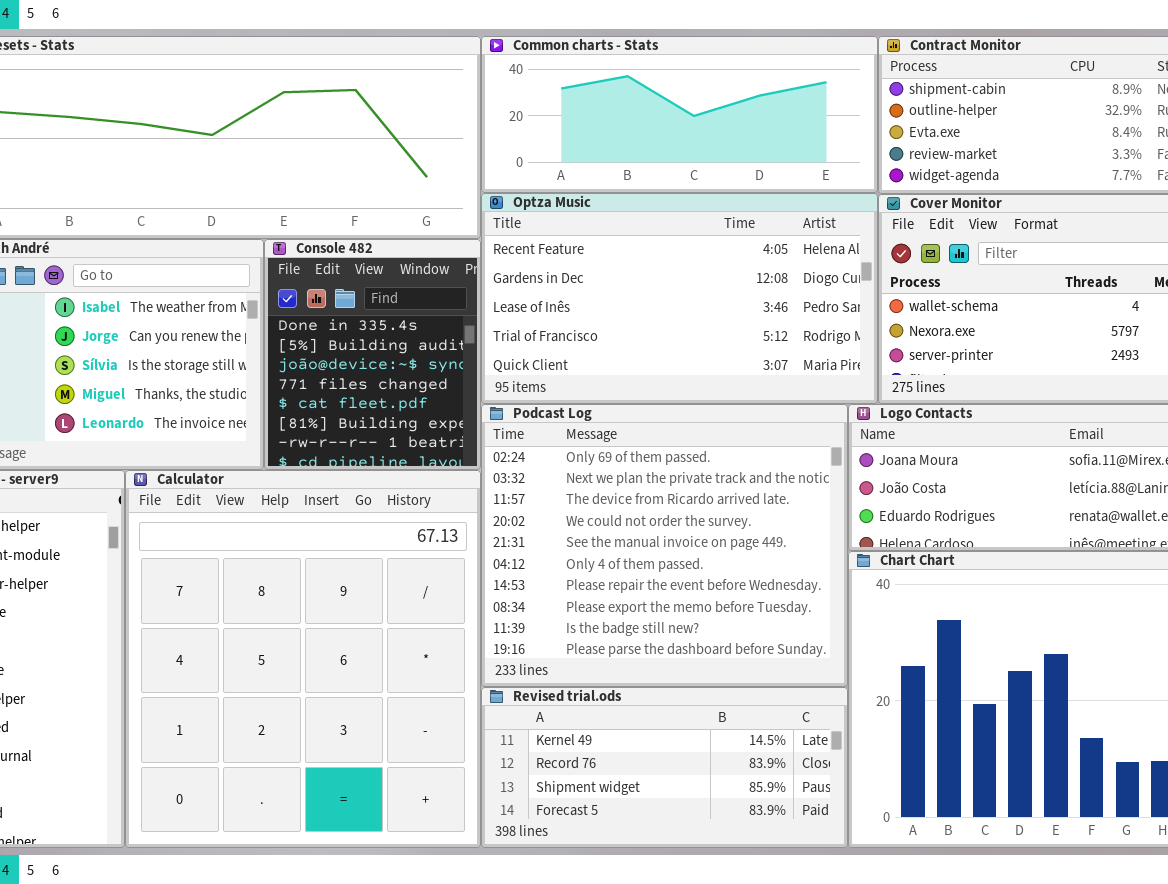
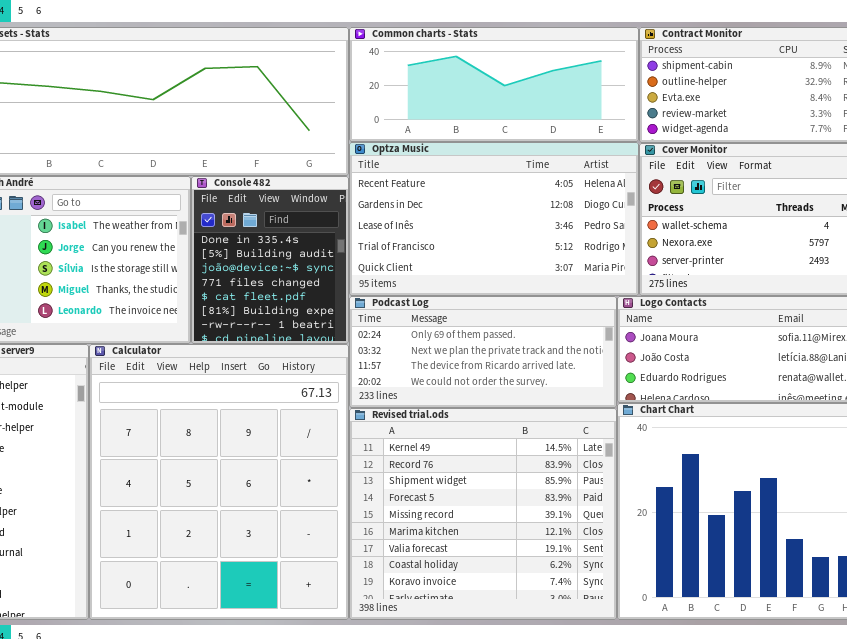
Podcast Log: [481,404,848,687] -> [349,296,617,408], resized
Revised trial.ods: [481,687,848,848] -> [349,408,617,620], resized

